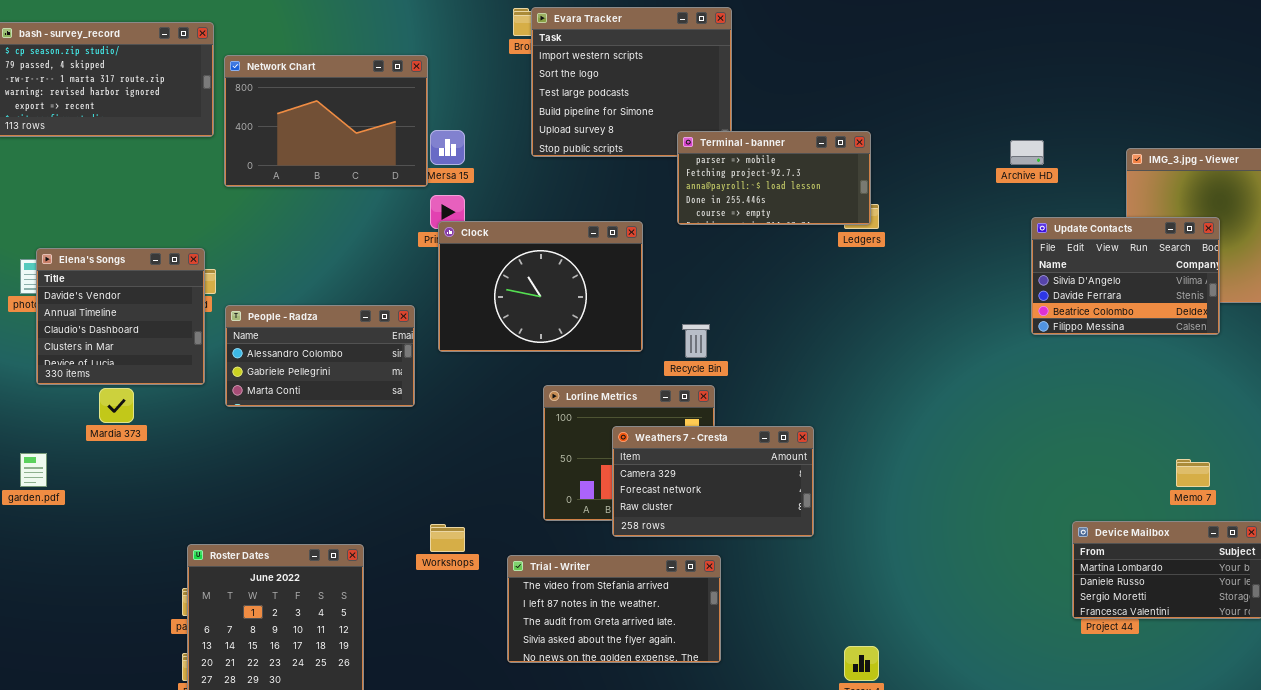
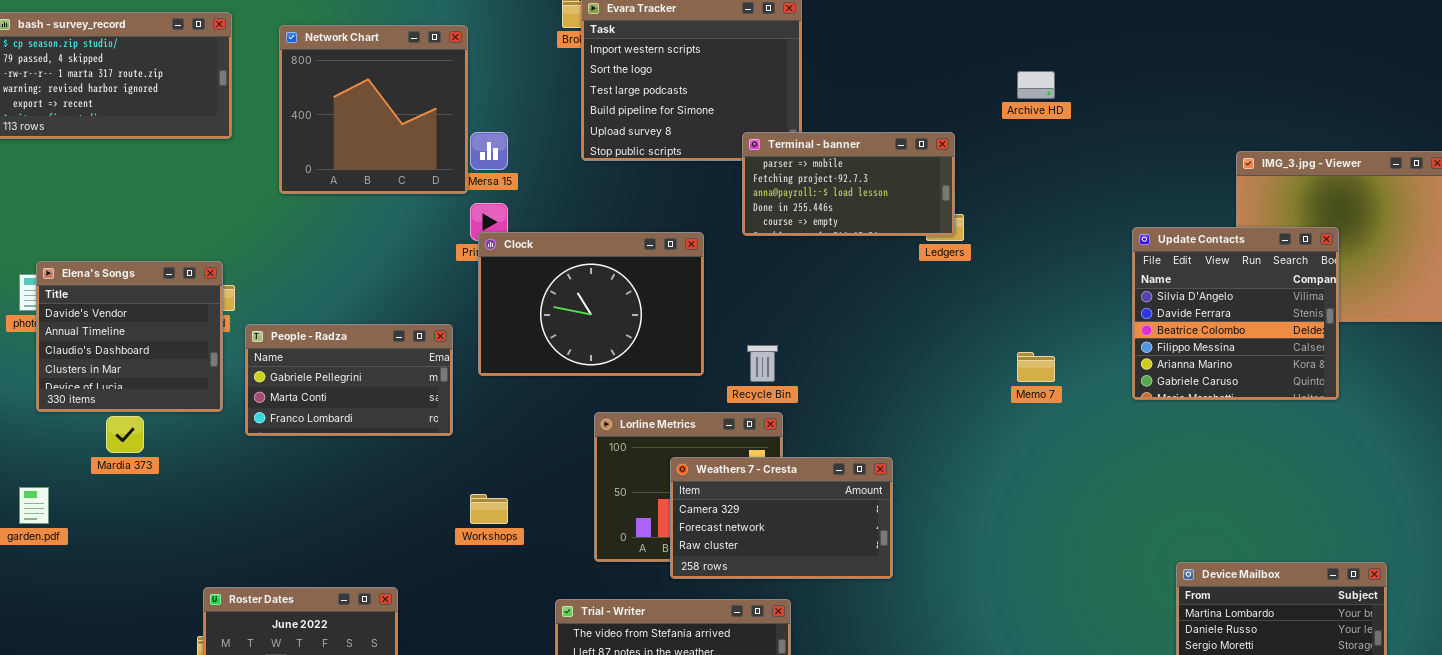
Network Chart: [224,55,428,187] -> [279,25,468,194], resized
Archive HD: [1010,140,1044,165] -> [1017,71,1055,99], moved
Update Contacts: [1031,217,1220,335] -> [1132,227,1339,400], resized
People - Radza: [225,305,415,407] -> [245,324,453,436], scrolled down 1 row
Memo 7: [1176,459,1210,487] -> [1017,352,1055,382], moved
Workshops: [430,524,465,552] -> [470,494,508,524], moved

